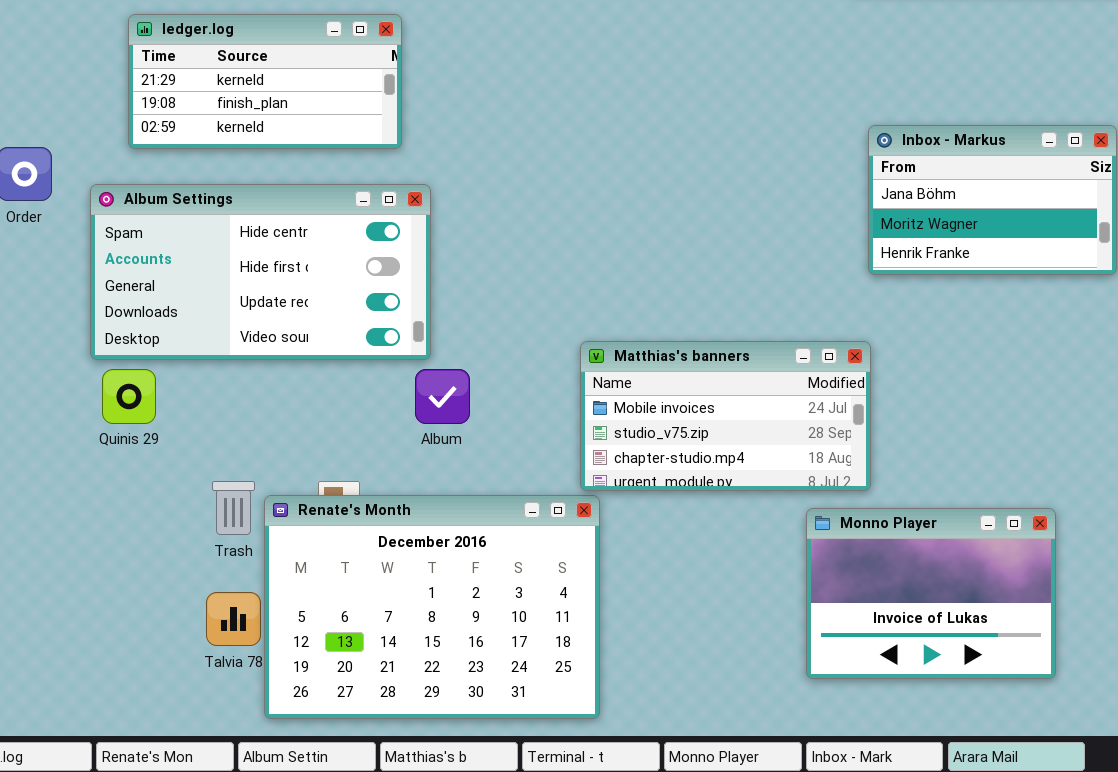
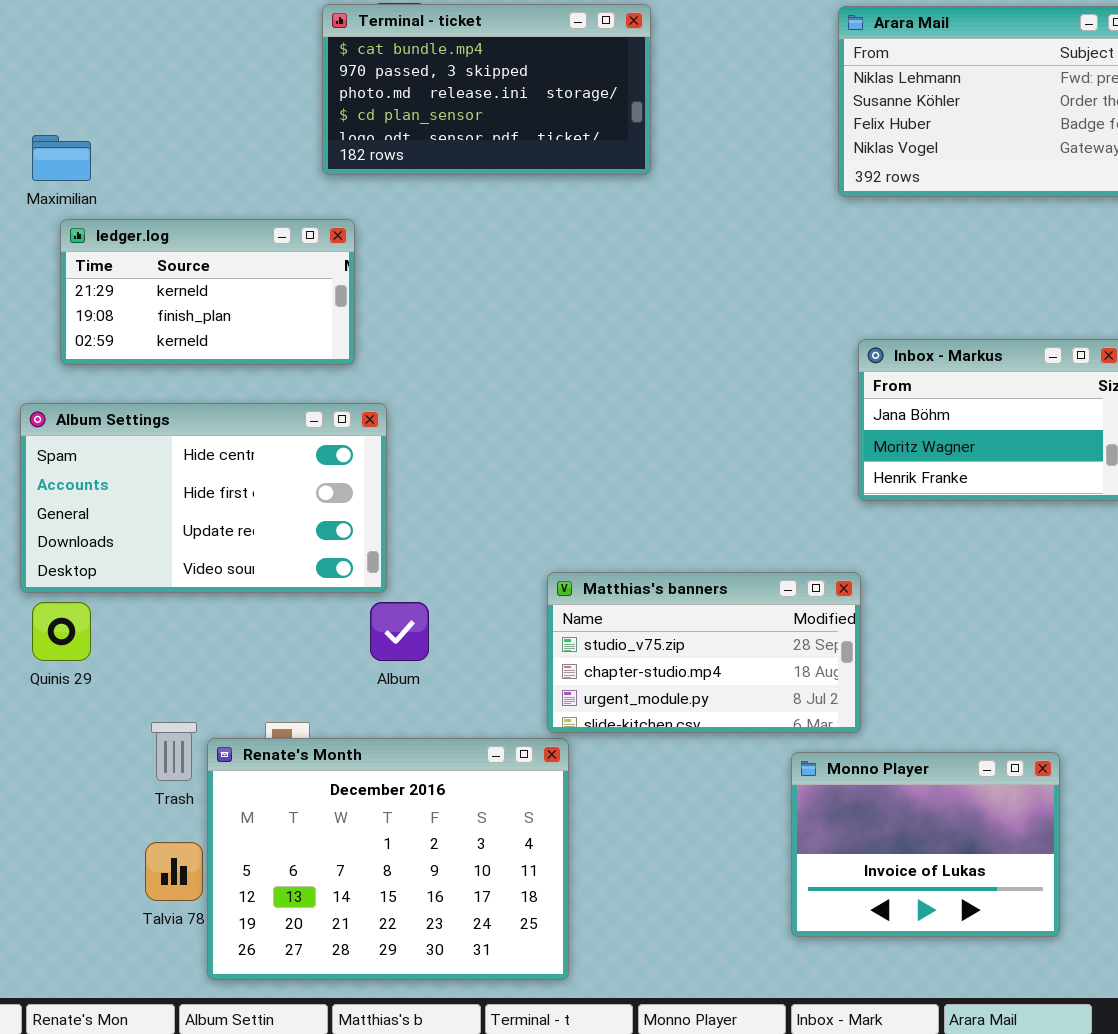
Matthias's banners: [580,341,871,491] -> [547,572,861,733], scrolled down 1 row

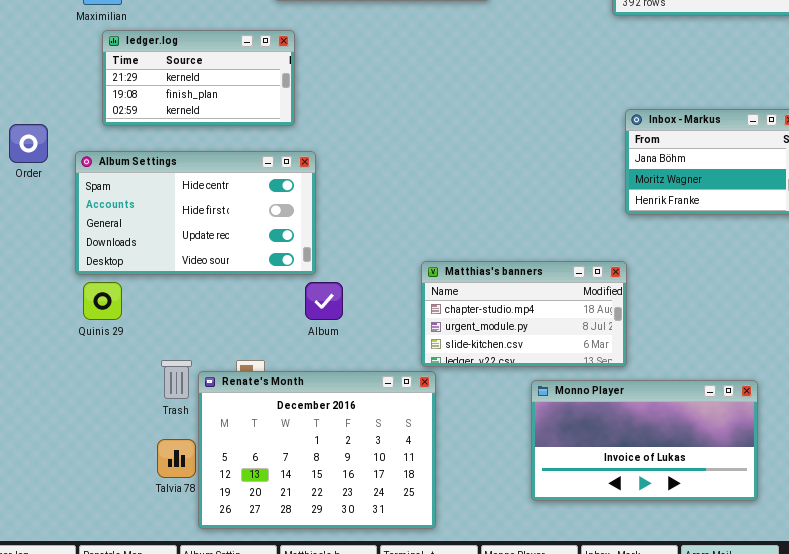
Matthias's banners: [547,572,861,733] -> [421,261,627,367], scrolled down 1 row
Monno Player: [791,752,1060,937] -> [531,380,758,501], resized

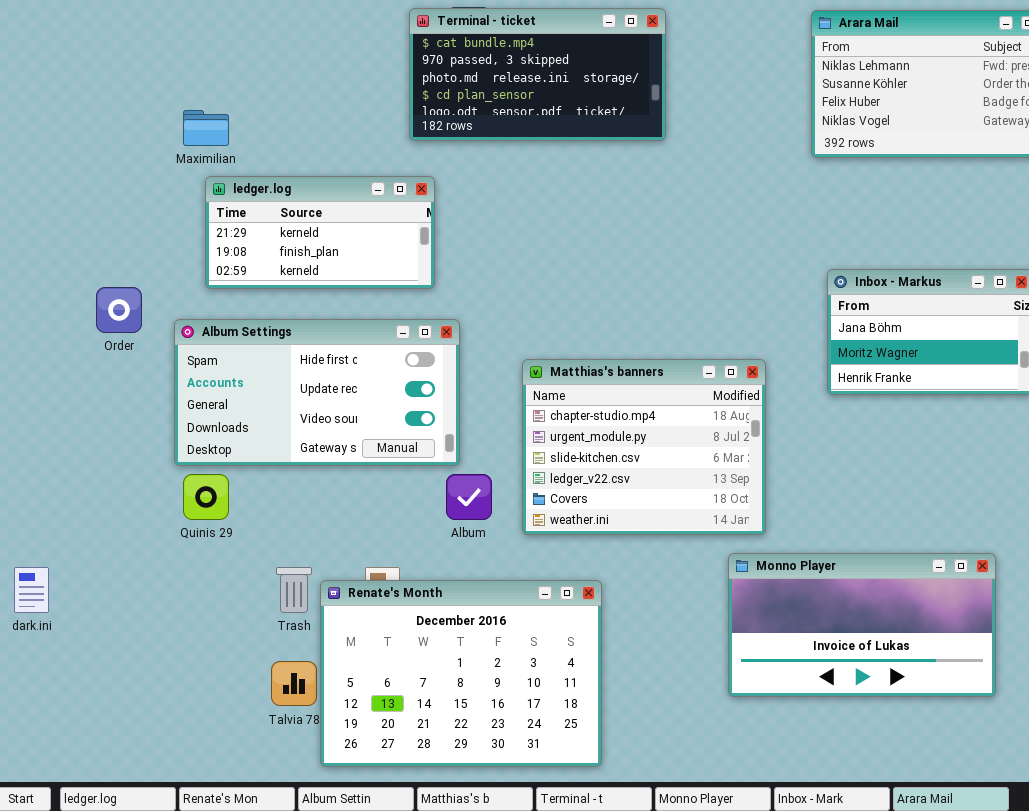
Album Settings: [75,151,316,275] -> [174,319,460,466], scrolled down 1 row
Matthias's banners: [421,261,627,367] -> [522,359,766,535], moved, resized
Monno Player: [531,380,758,501] -> [728,553,996,697], moved

